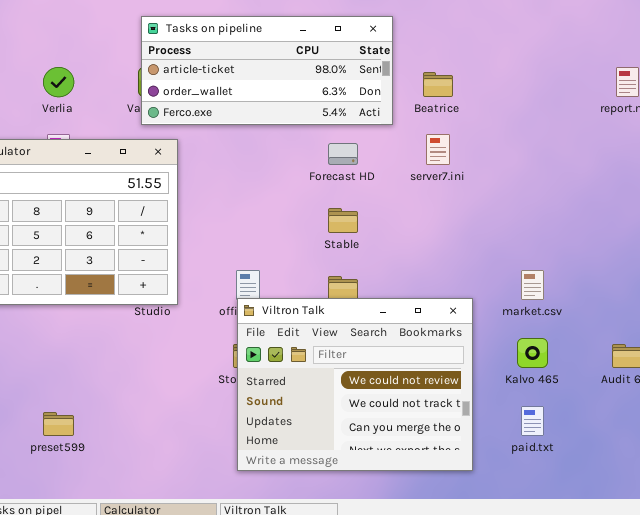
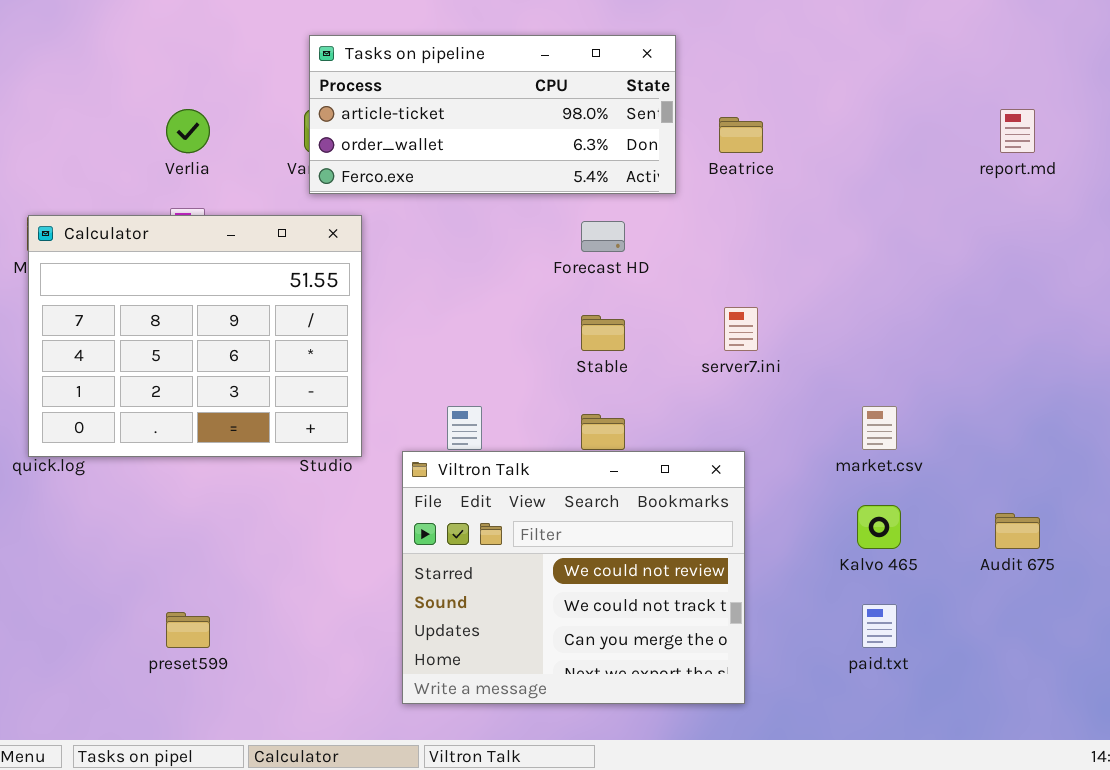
server7.ini: [426,134,450,165] -> [724,307,758,351], moved
Viltron Talk: [237,298,473,471] -> [402,451,745,704], moved

